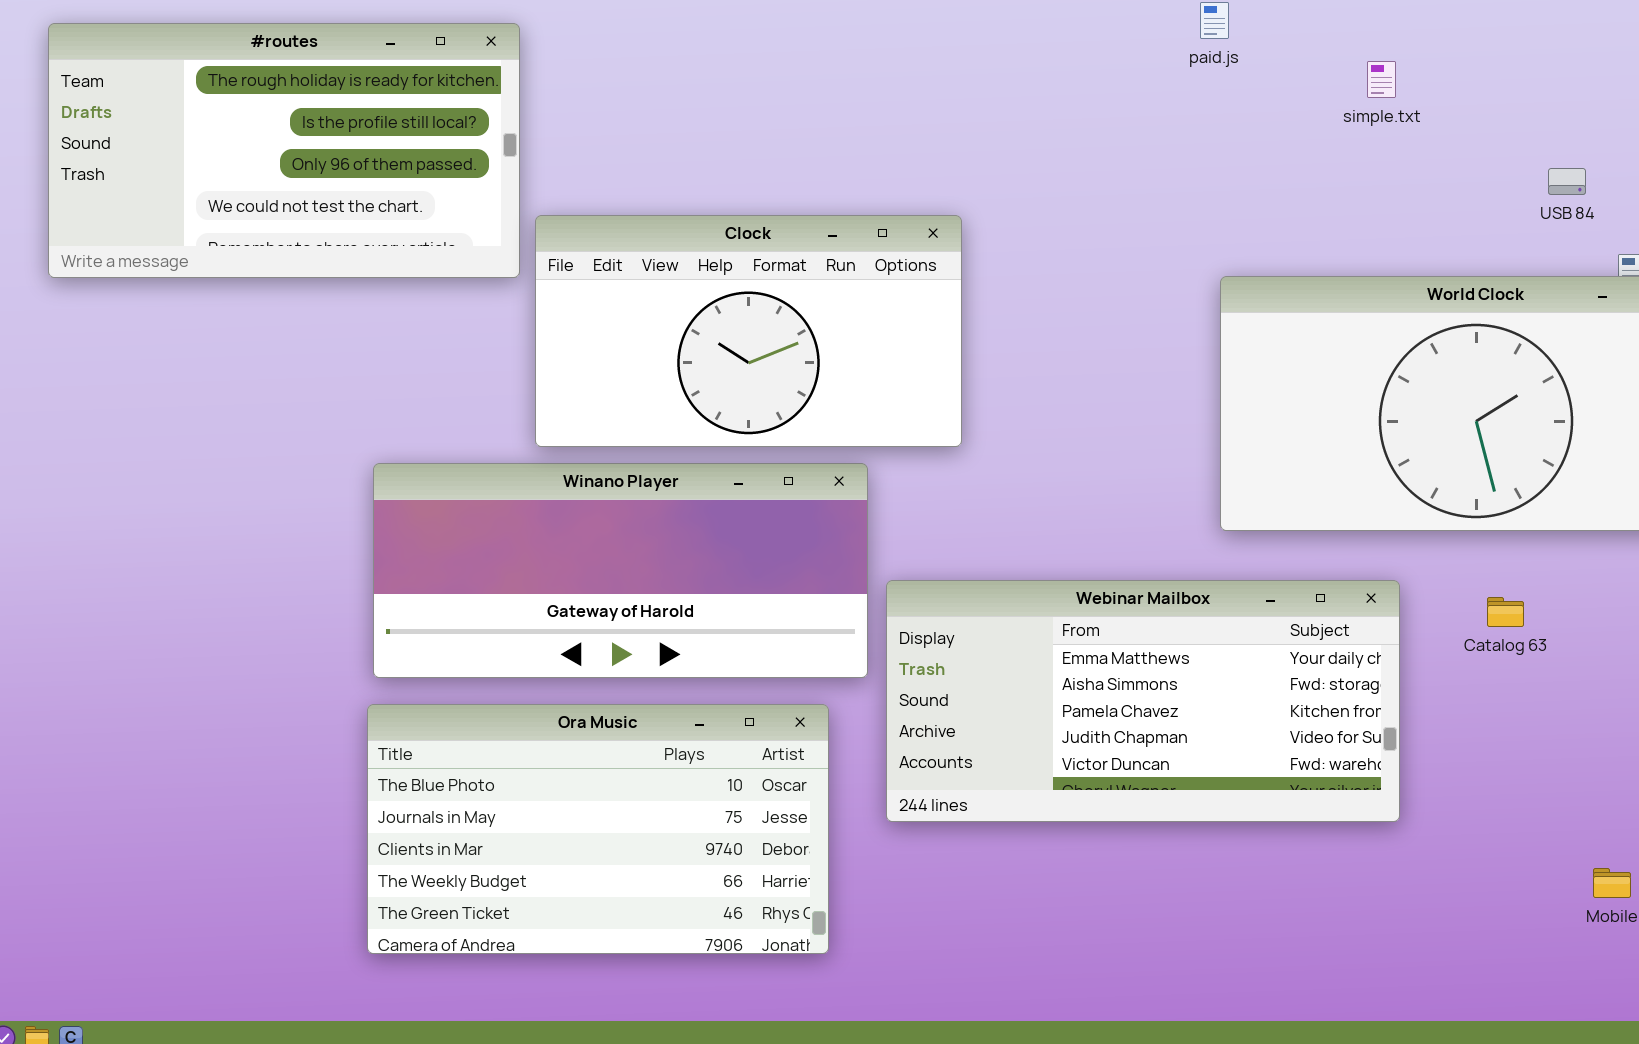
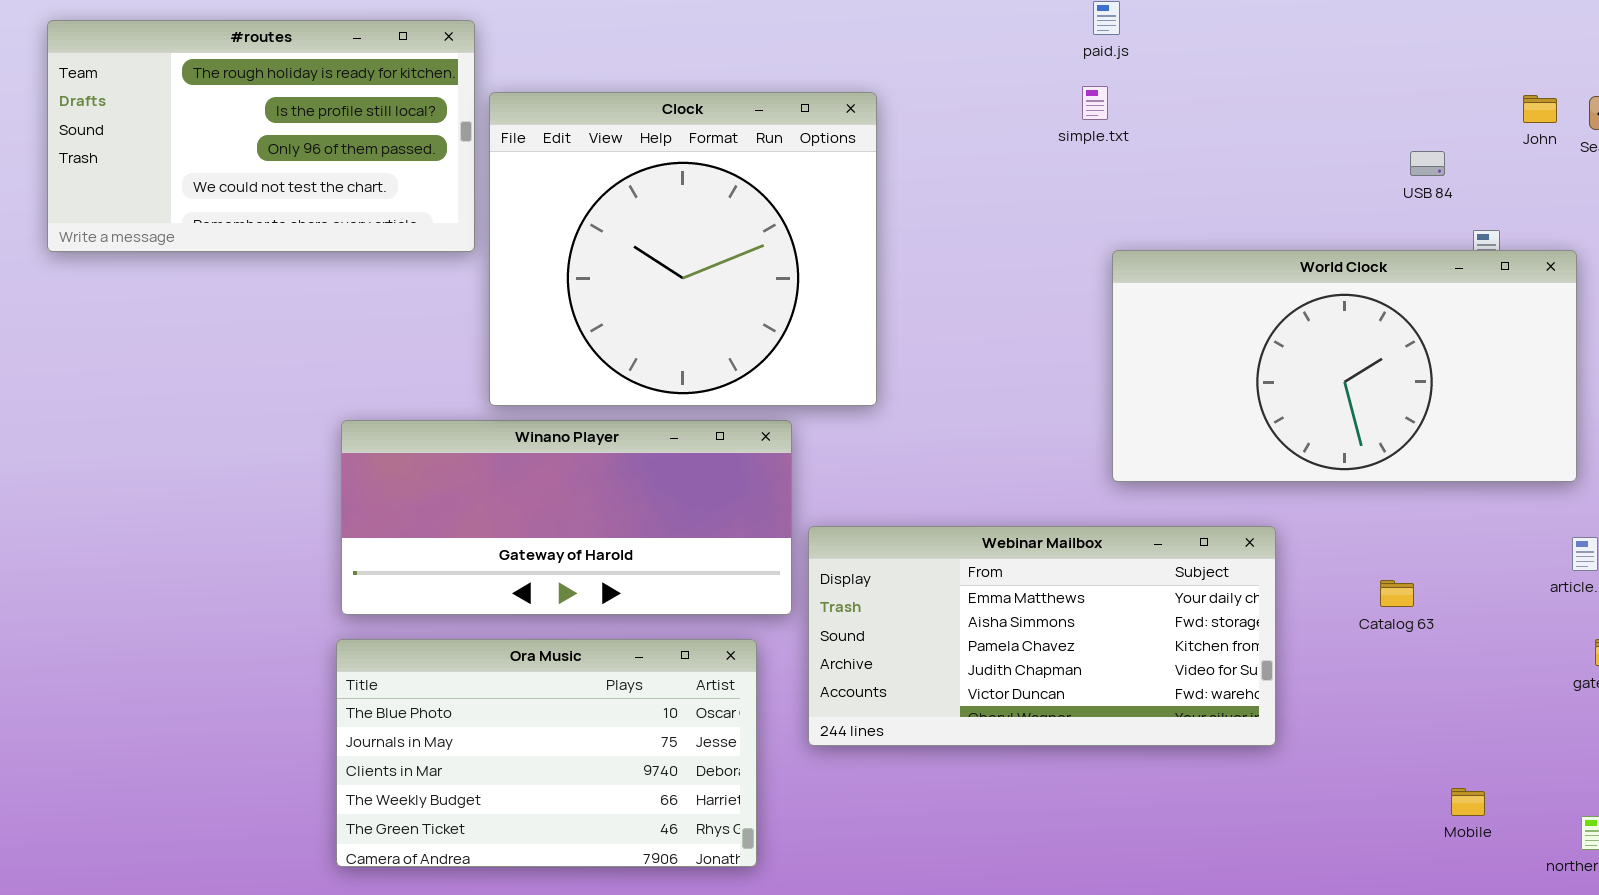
simple.txt: [1367,61,1396,98] -> [1082,86,1108,120], moved
Clock: [535,215,962,447] -> [489,92,877,406], resized
Catalog 63: [1487,597,1524,627] -> [1380,580,1414,607], moved

